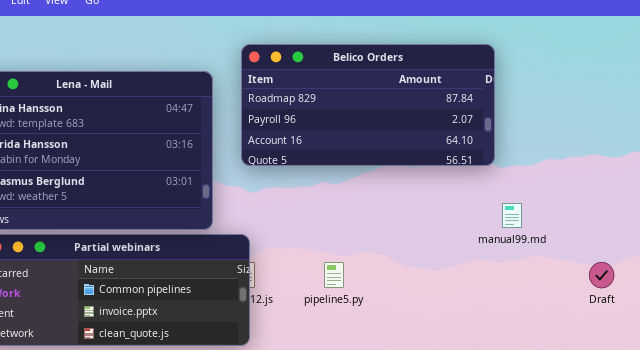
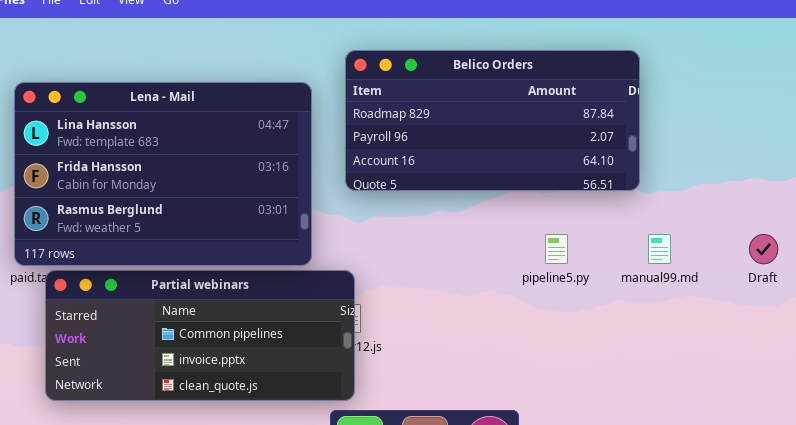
pipeline5.py: [324,262,344,288] -> [545,234,568,264], moved
Draft: [589,262,614,288] -> [749,234,778,264], moved

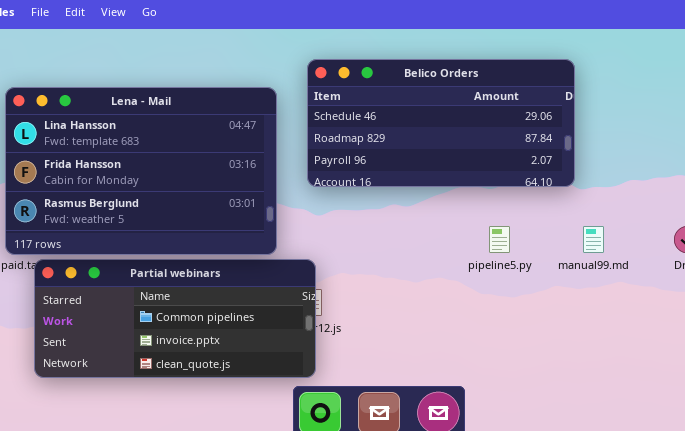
Belico Orders: [345,50,640,191] -> [307,59,575,187], scrolled up 1 row

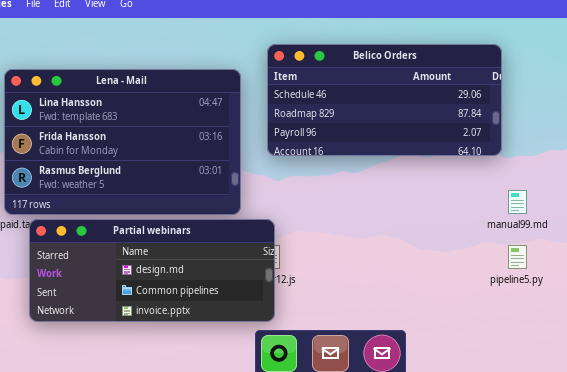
pipeline5.py: [489,226,510,253] -> [508,245,527,269], moved
Partial webinars: [34,259,316,378] -> [29,219,275,322], scrolled up 1 row

